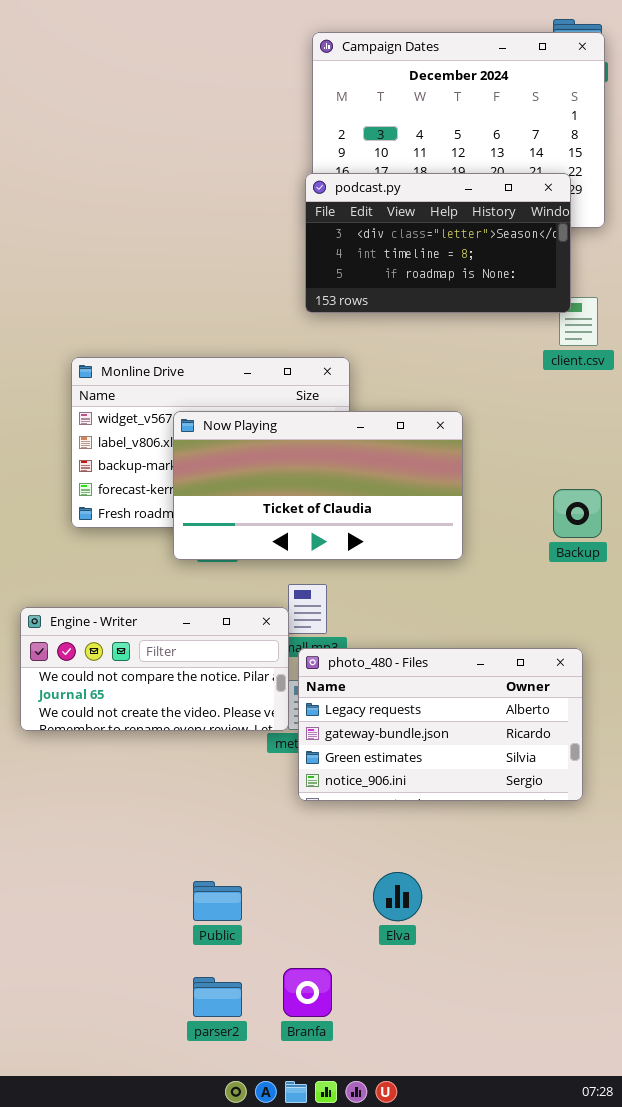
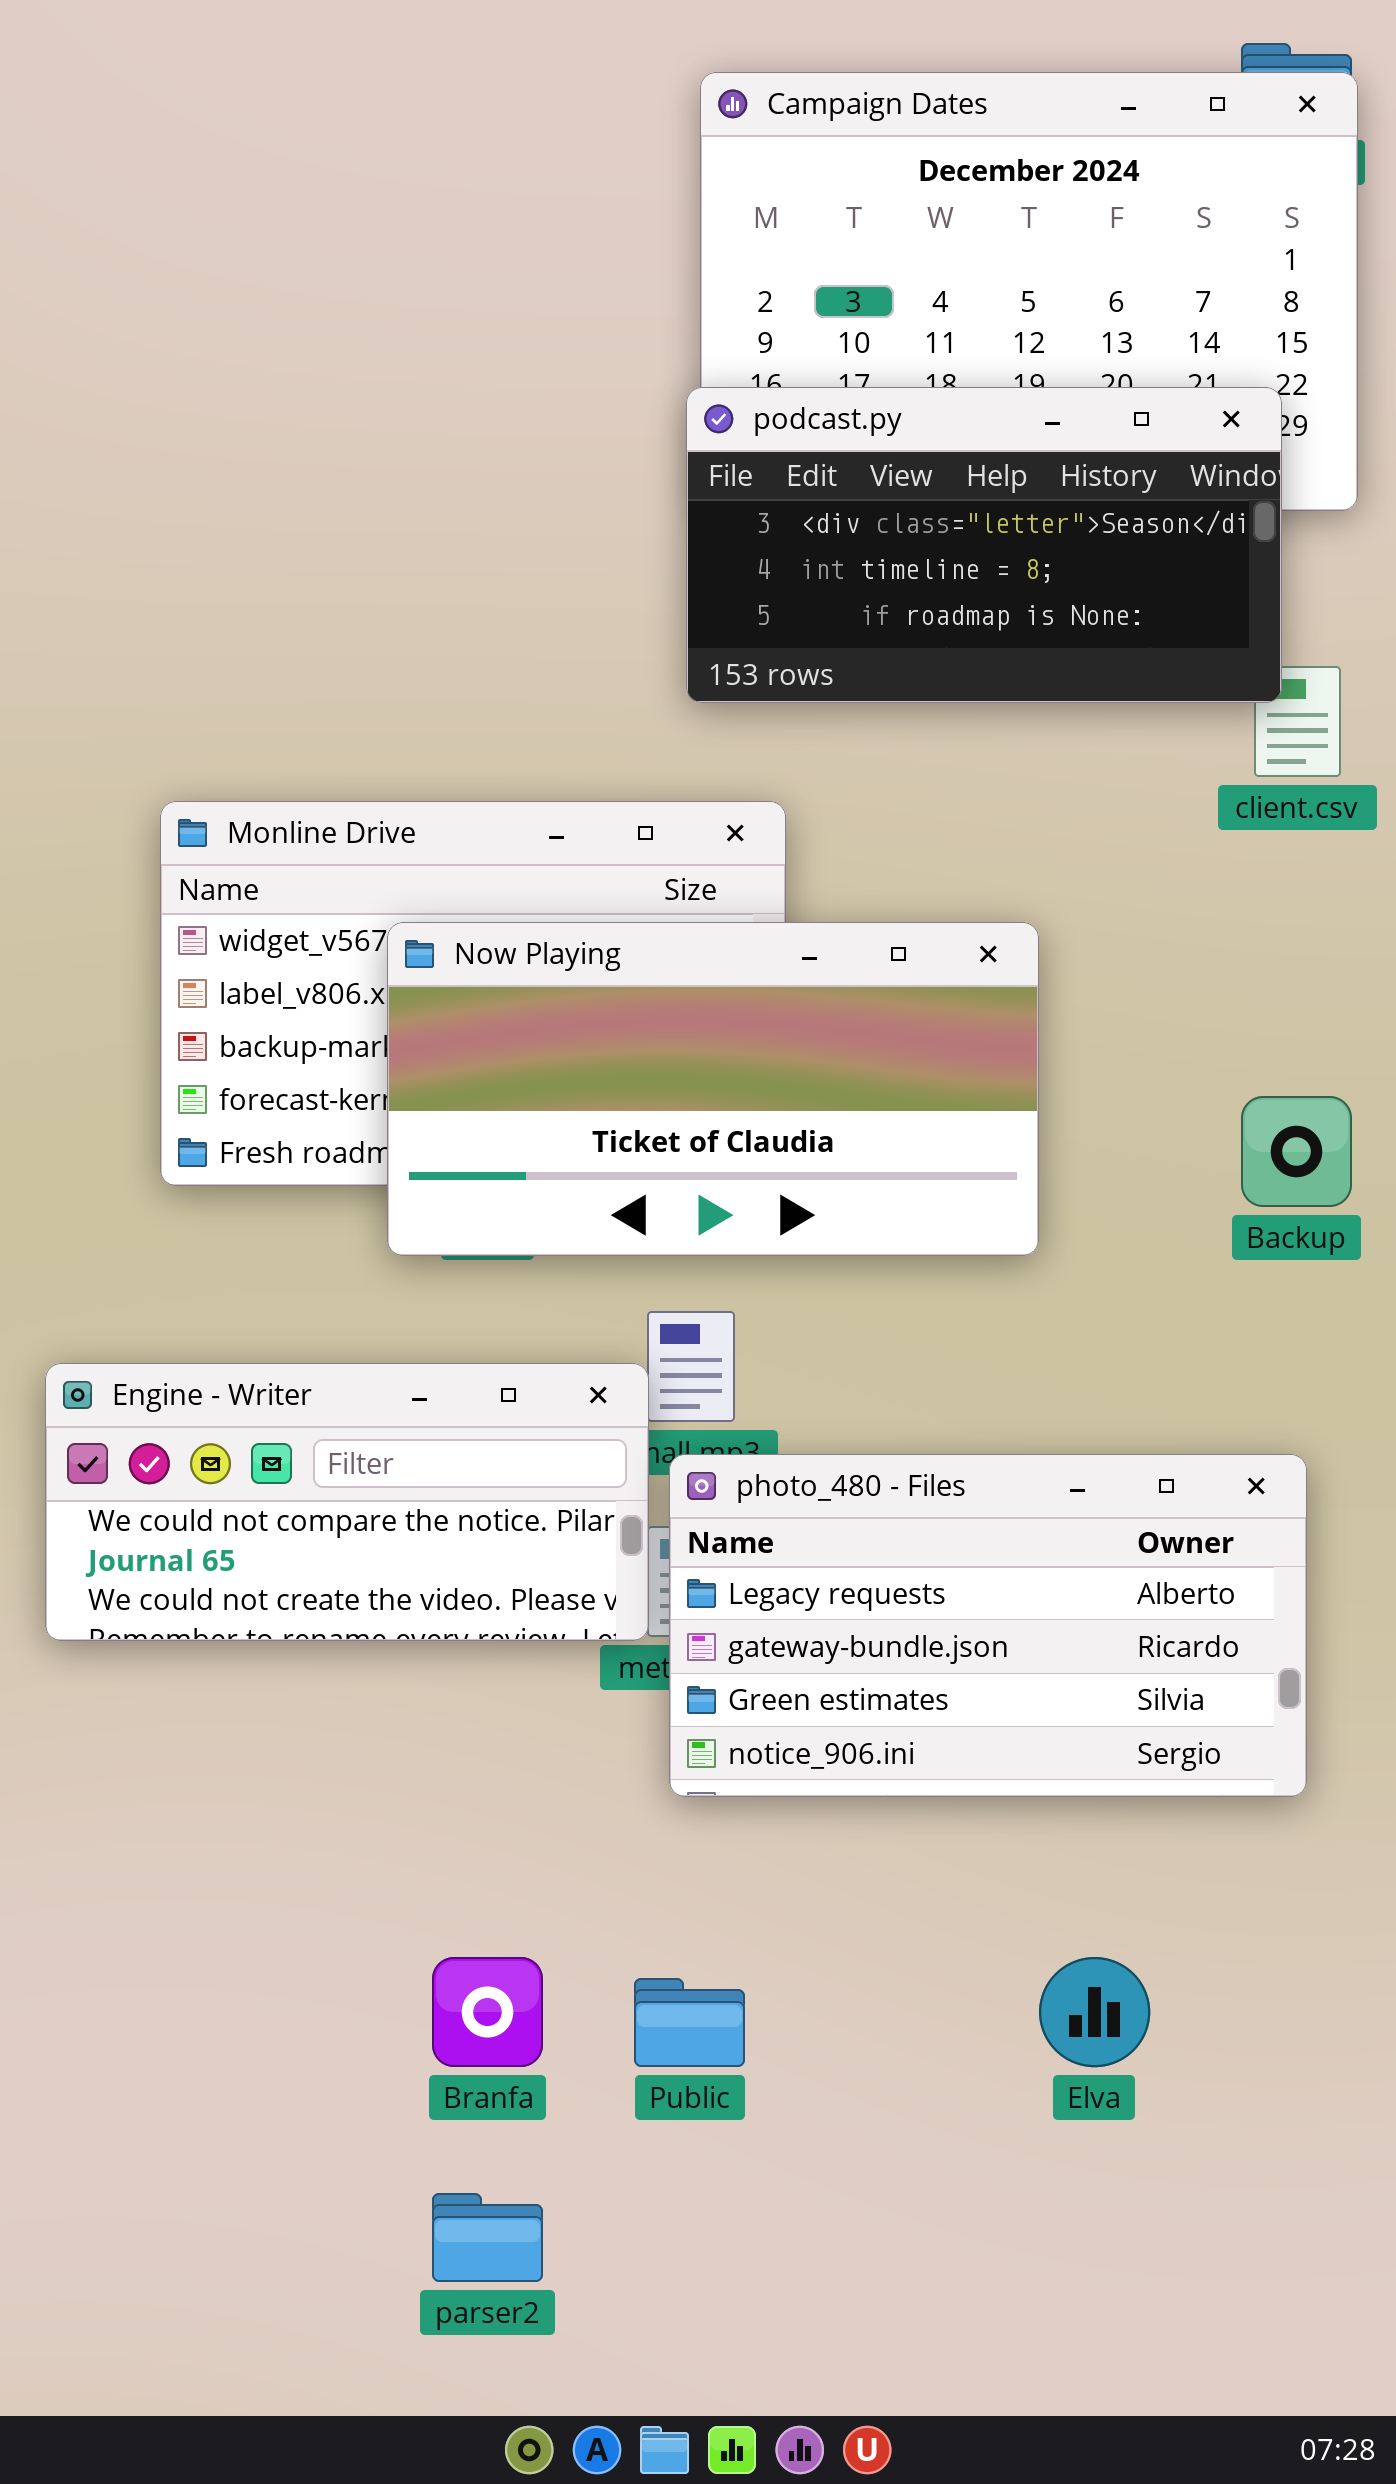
Elva: [373,872,422,921] -> [1039,1957,1150,2067], moved
Public: [193,881,242,921] -> [634,1978,745,2067], moved
Branfa: [283,968,332,1017] -> [432,1957,543,2067], moved

